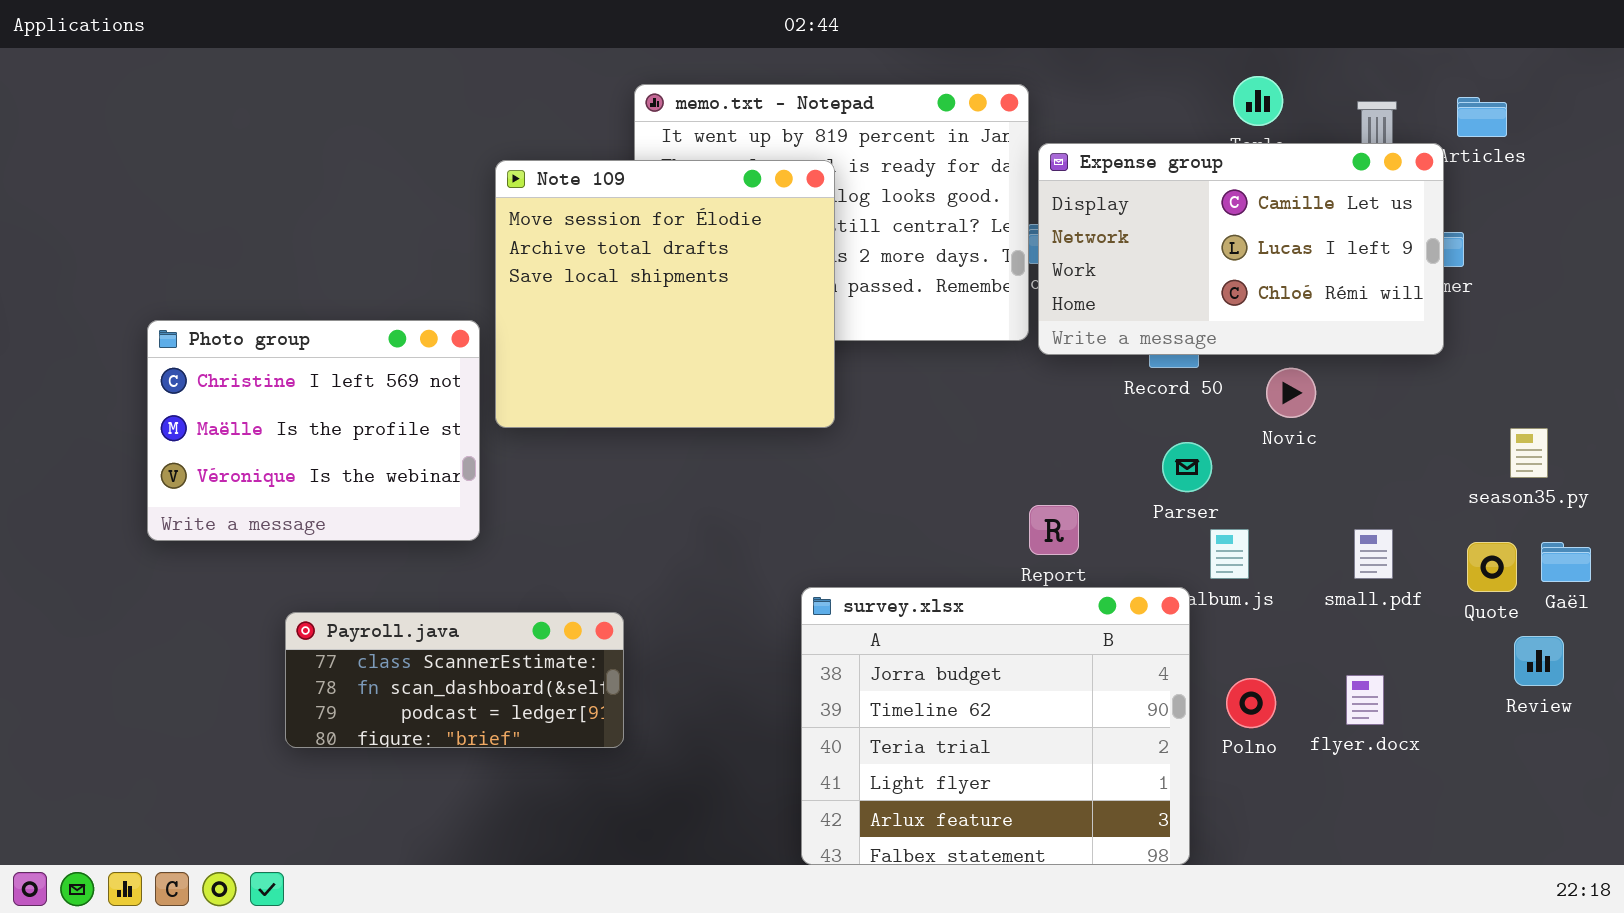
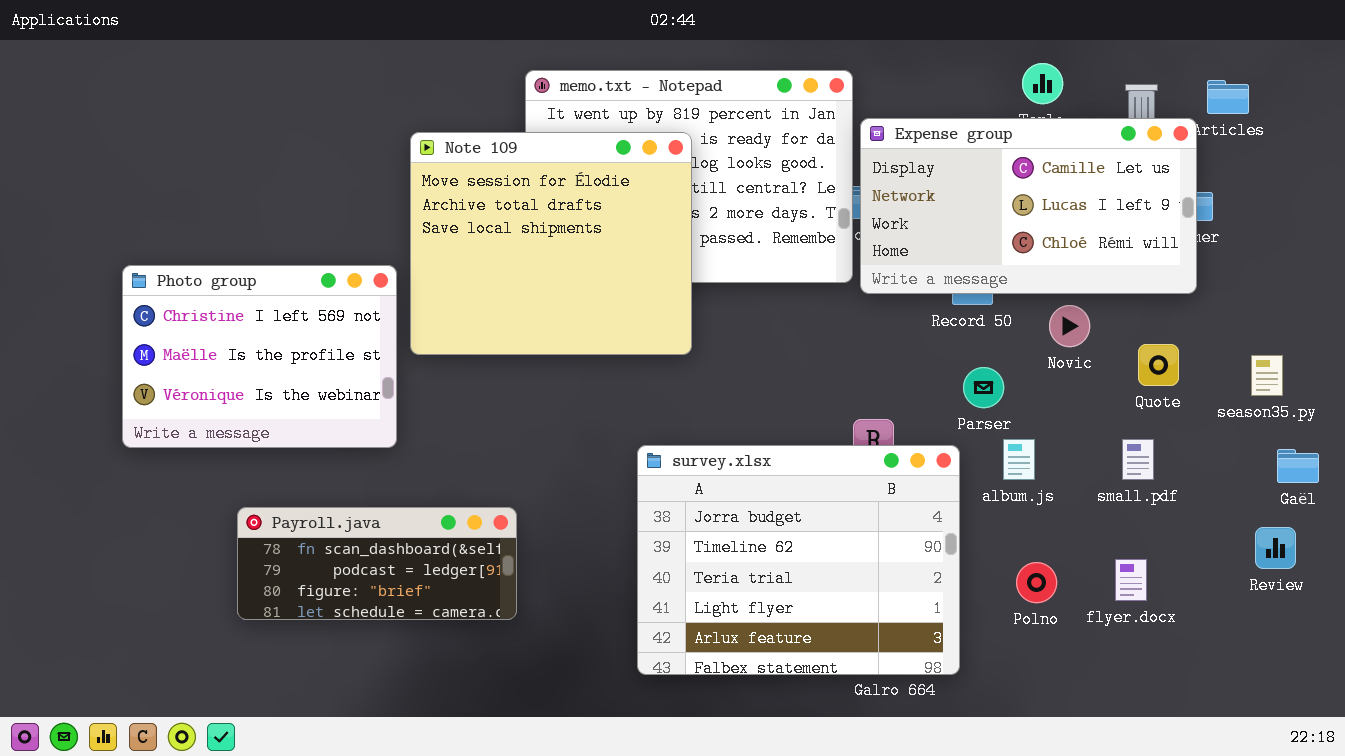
Quote: [1467,542,1517,592] -> [1138,344,1179,386], moved
survey.xlsx: [801,587,1190,865] -> [637,445,960,675], moved
Payroll.java: [285,612,624,748] -> [237,507,517,620], scrolled down 1 row

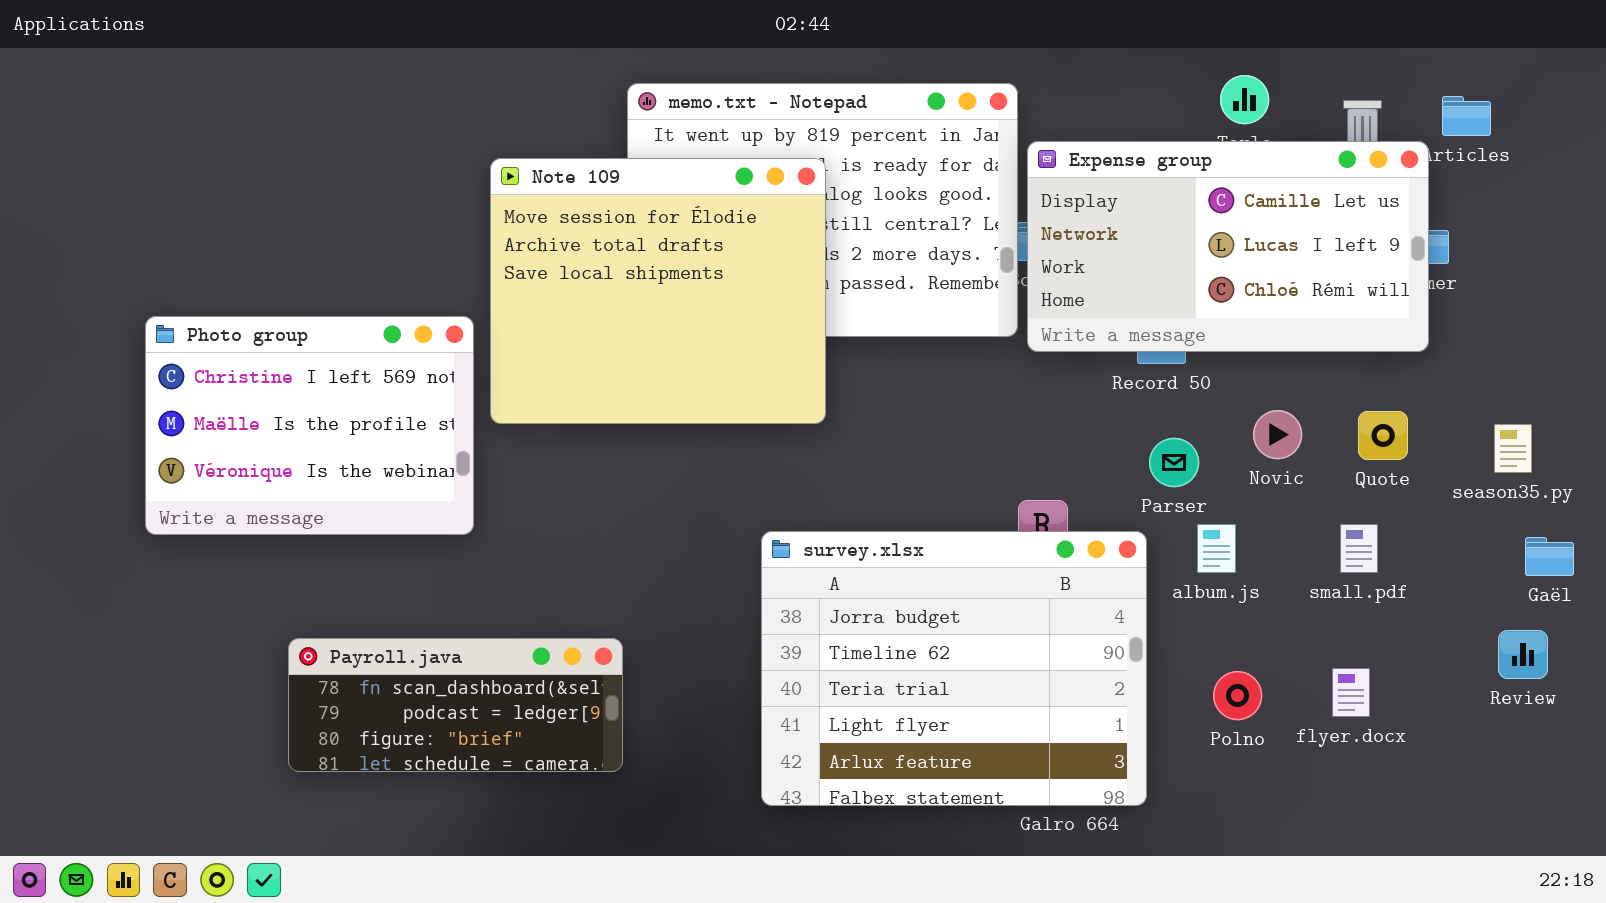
Novic: [1049,305,1090,347] -> [1253,410,1302,459], moved
Payroll.java: [237,507,517,620] -> [288,638,623,772], moved

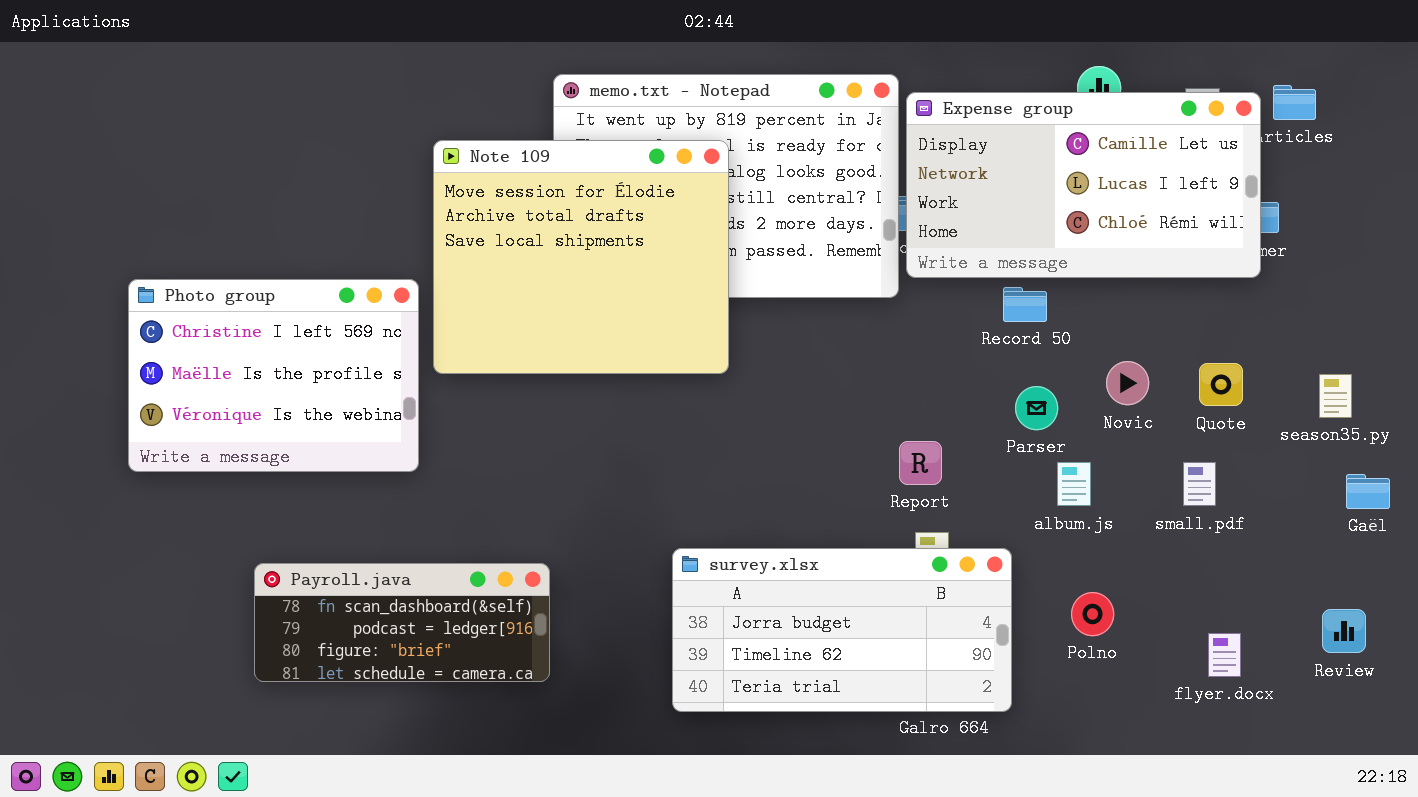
Expense group: [1027,141,1429,352] -> [906,92,1261,278], moved
survey.xlsx: [761,531,1147,806] -> [672,548,1012,712], resized
Review: [1498,630,1548,679] -> [1322,609,1366,653], moved
flyer.docx: [1332,668,1370,717] -> [1208,633,1241,677], moved

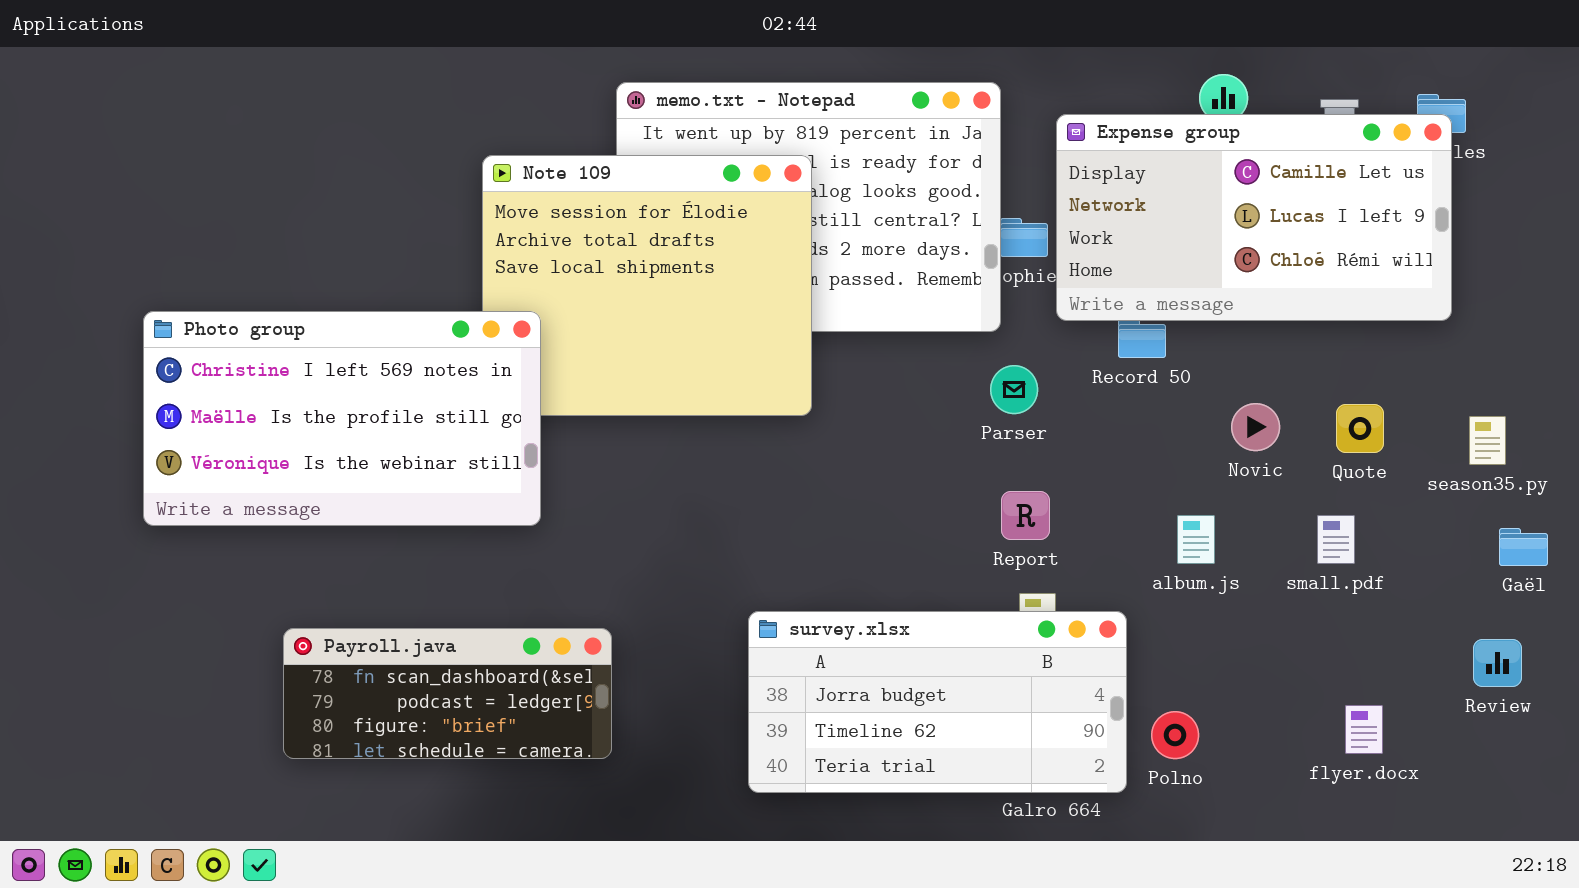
Expense group: [906,92,1261,278] -> [1056,114,1452,321], moved
Photo group: [128,279,419,472] -> [143,311,541,526], resized
Parser: [1015,386,1058,430] -> [990,365,1038,414], moved
Polno: [1071,592,1114,636] -> [1151,711,1199,759], moved
Review: [1322,609,1366,653] -> [1473,639,1522,687], moved

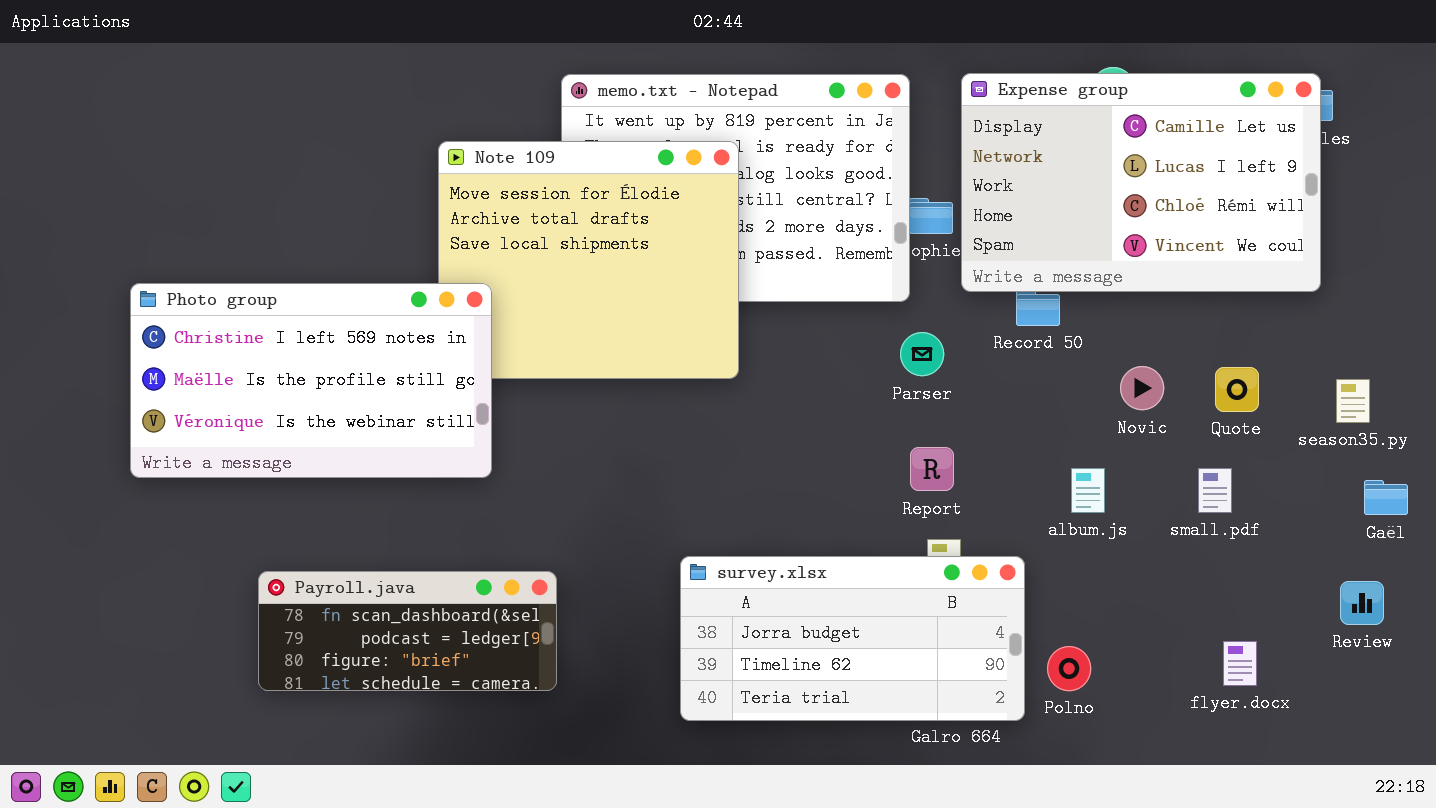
Expense group: [1056,114,1452,321] -> [961,73,1321,292], resized

